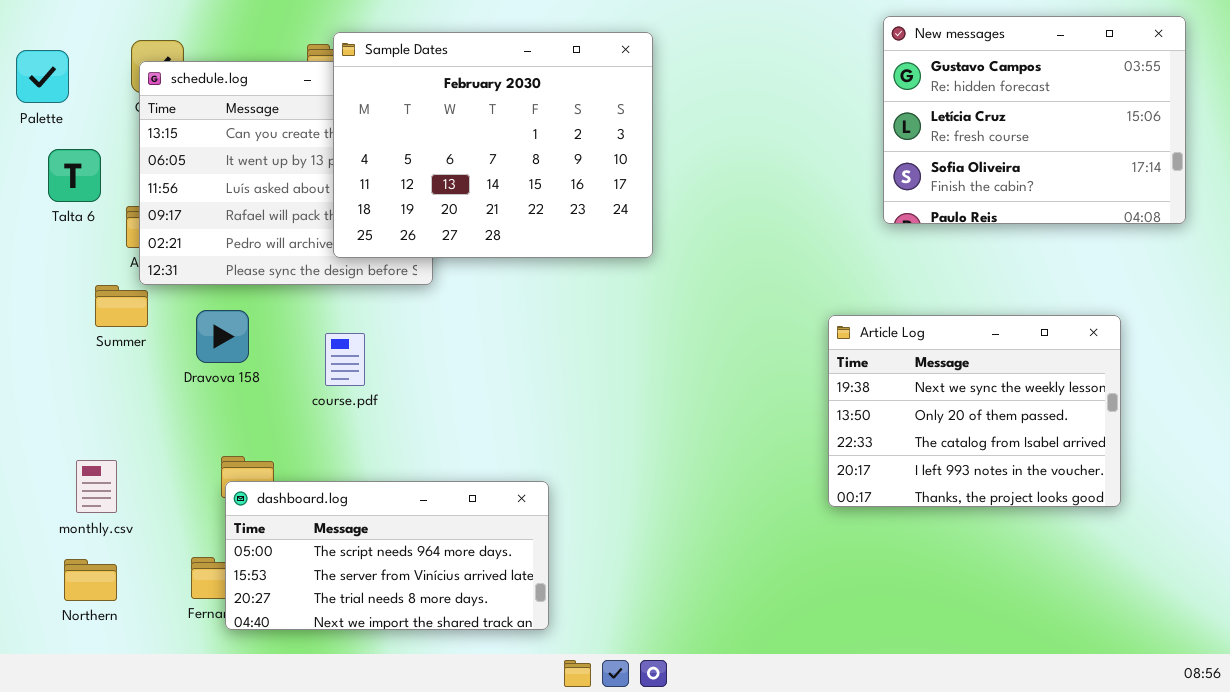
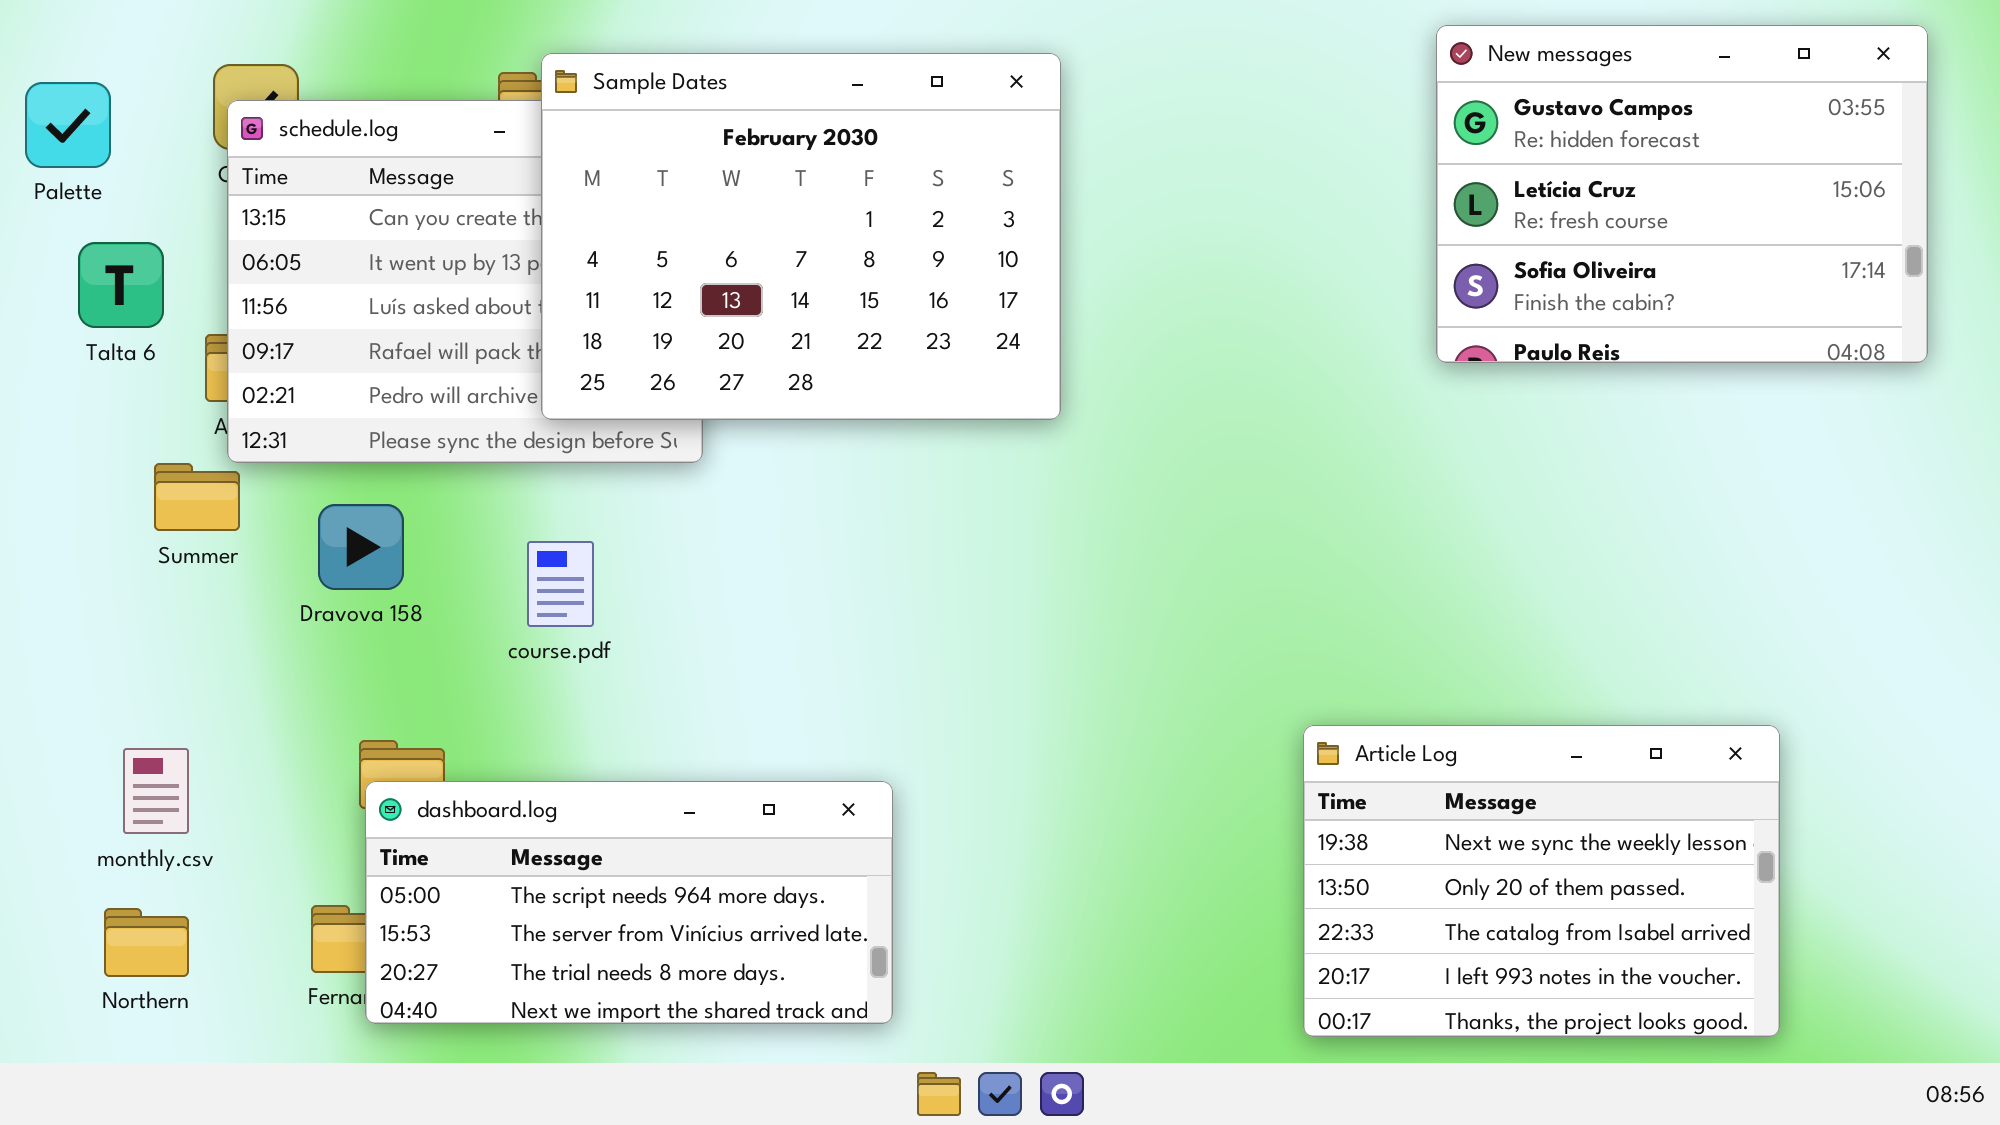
Article Log: [828,315,1121,507] -> [1303,725,1780,1037], moved

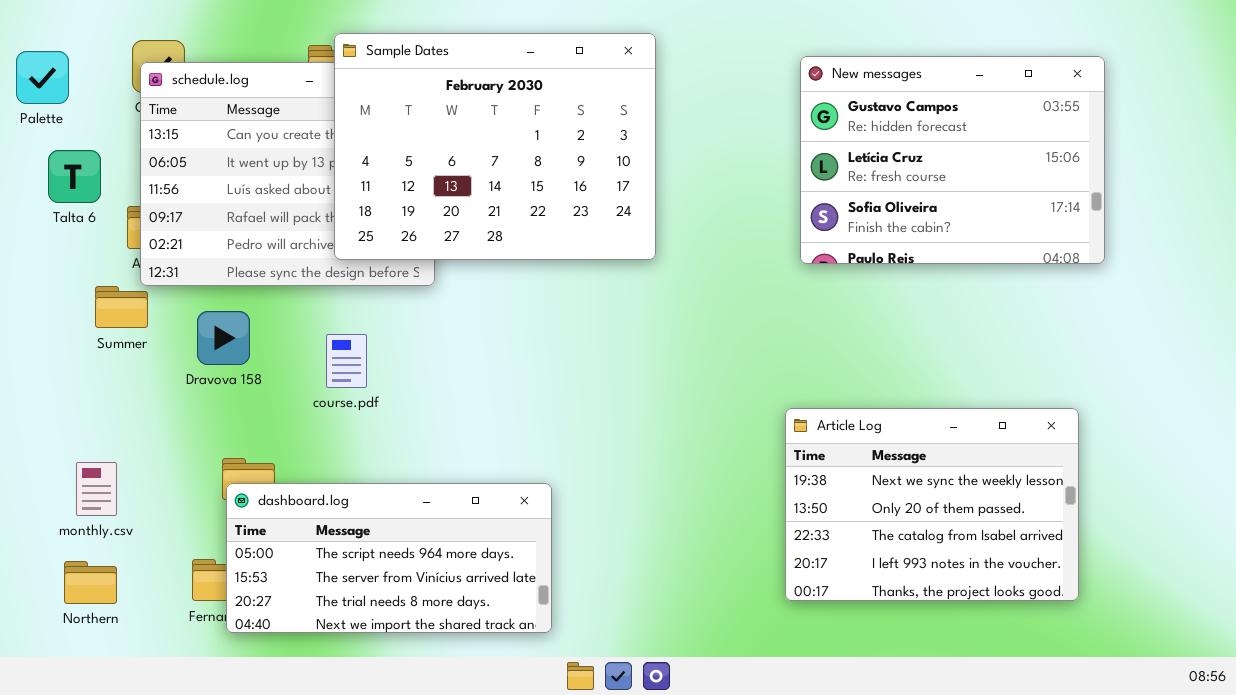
New messages: [1436,25,1928,363] -> [800,56,1105,264], moved
Article Log: [1303,725,1780,1037] -> [785,408,1079,601], moved

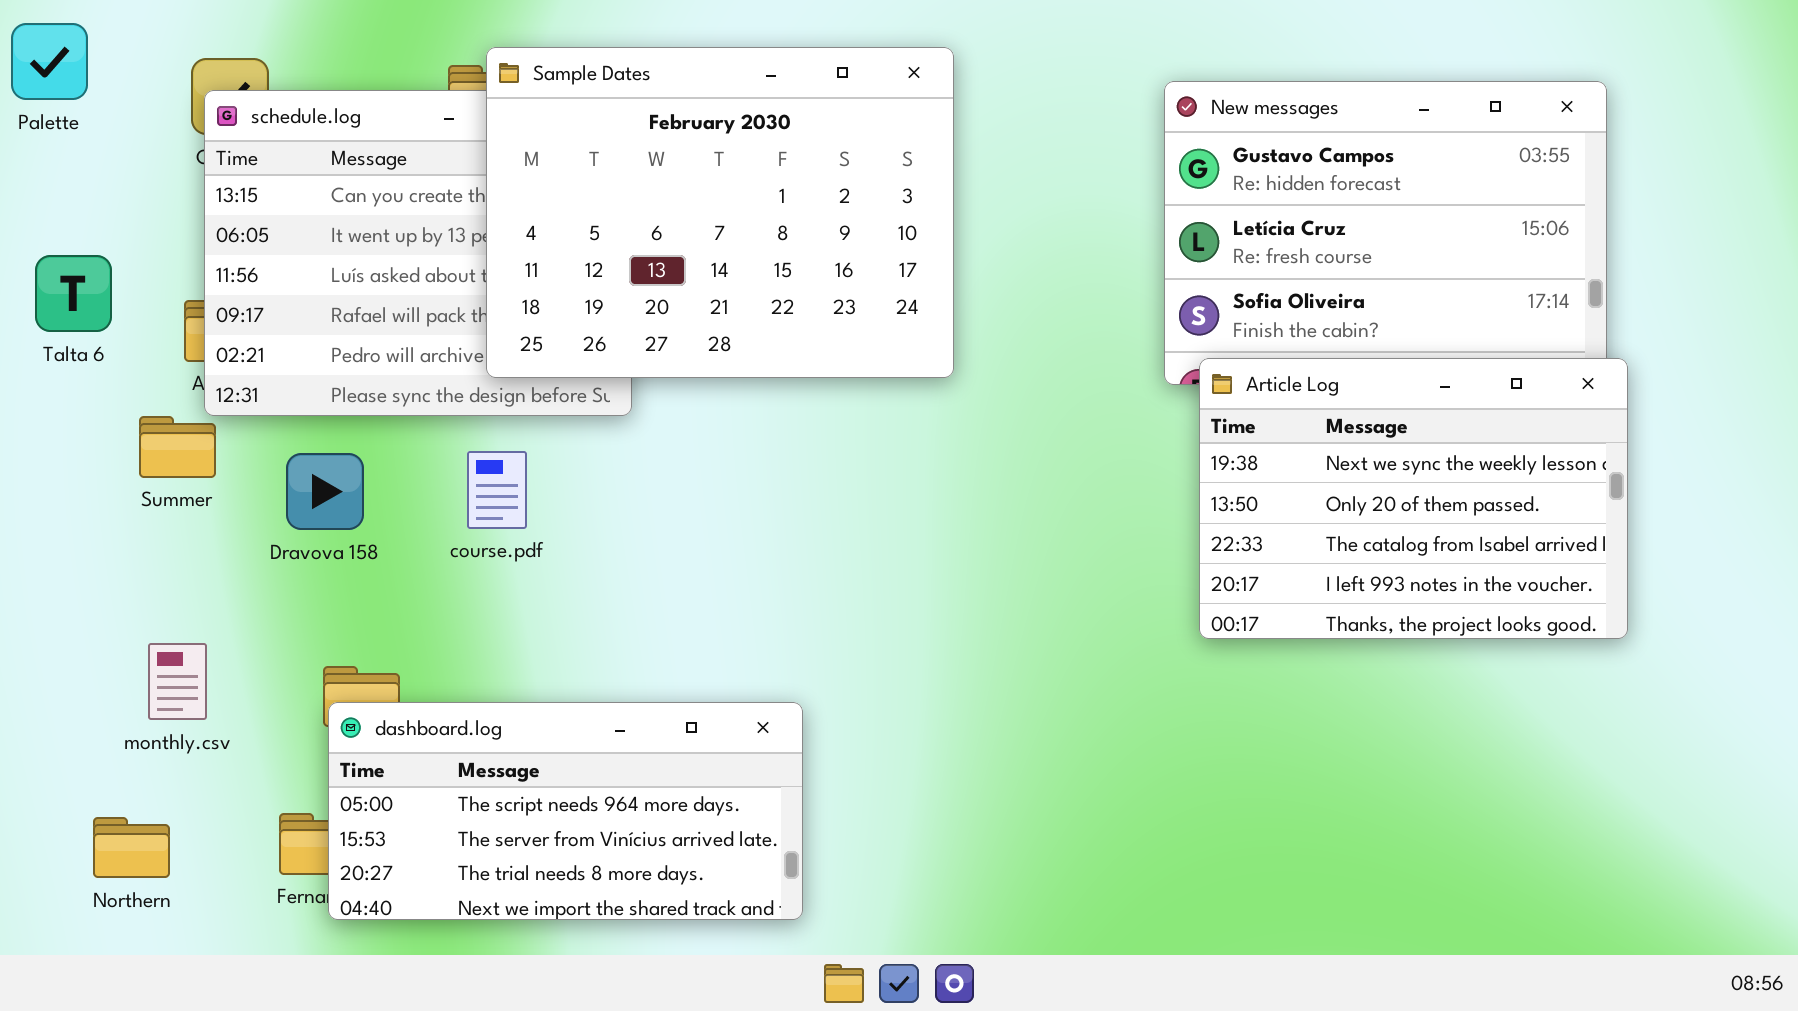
Palette: [16,51,69,104] -> [11,23,88,100], moved
Talta 6: [48,150,101,203] -> [35,255,112,332], moved
course.pdf: [326,334,367,388] -> [467,451,527,529], moved
Article Log: [785,408,1079,601] -> [1199,358,1628,639], moved
monthly.csv: [76,462,117,516] -> [148,643,207,720], moved

